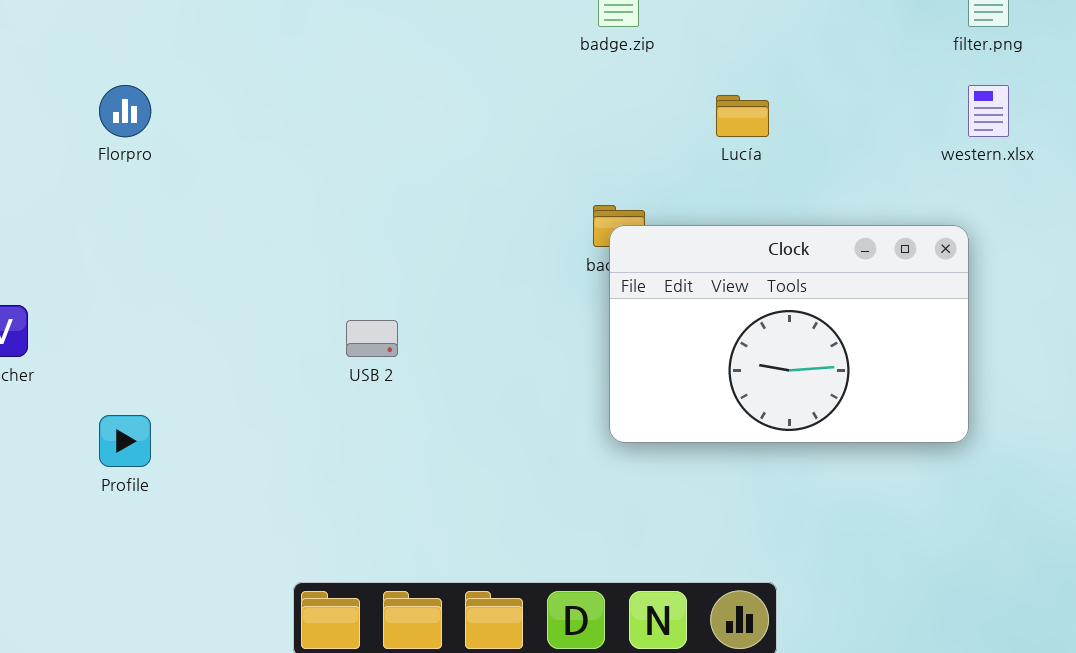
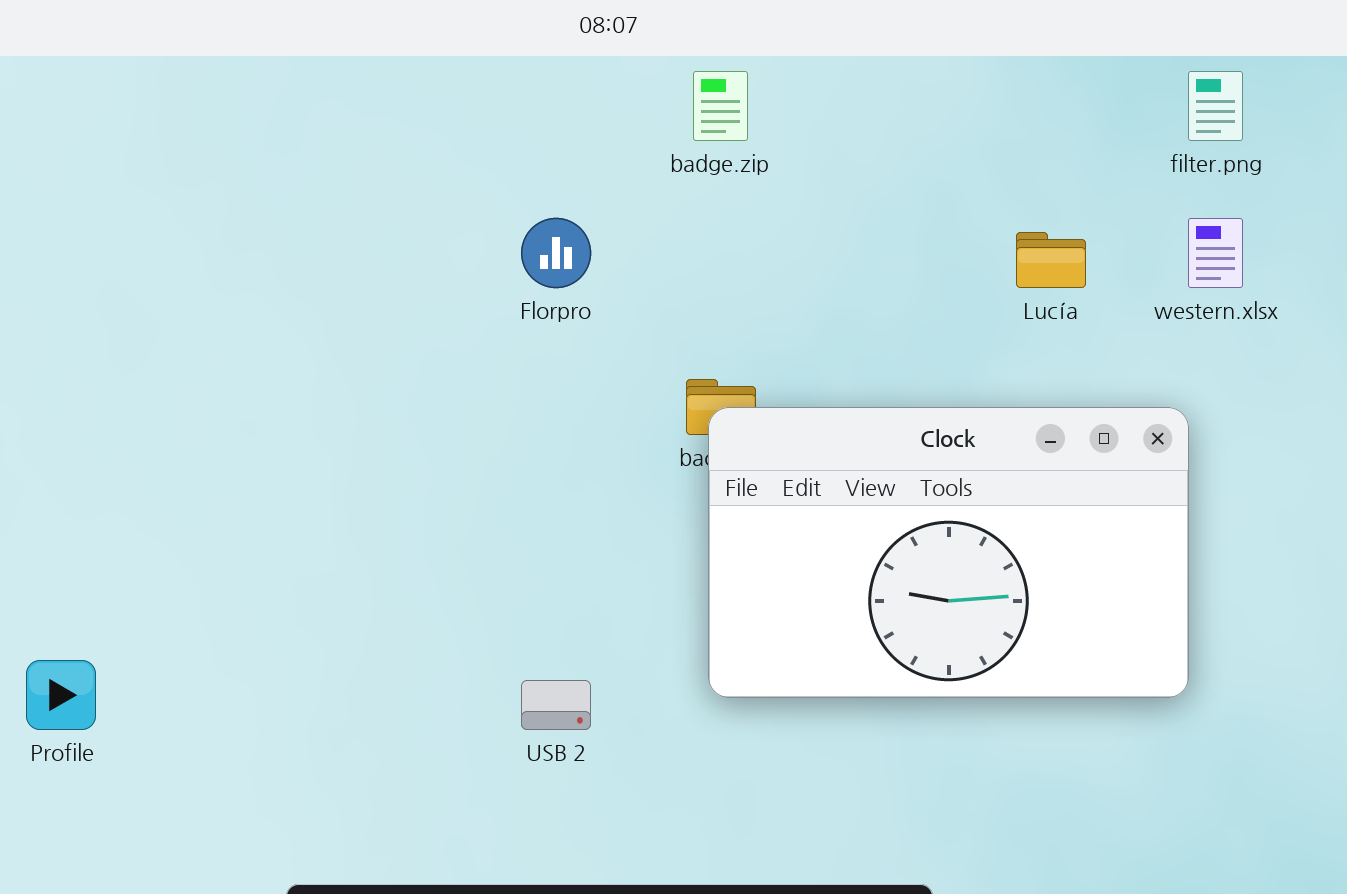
Florpro: [99,85,151,137] -> [521,218,591,288], moved
Lucía: [716,95,769,137] -> [1016,232,1086,288], moved
USB 2: [346,320,398,357] -> [521,680,591,730], moved

